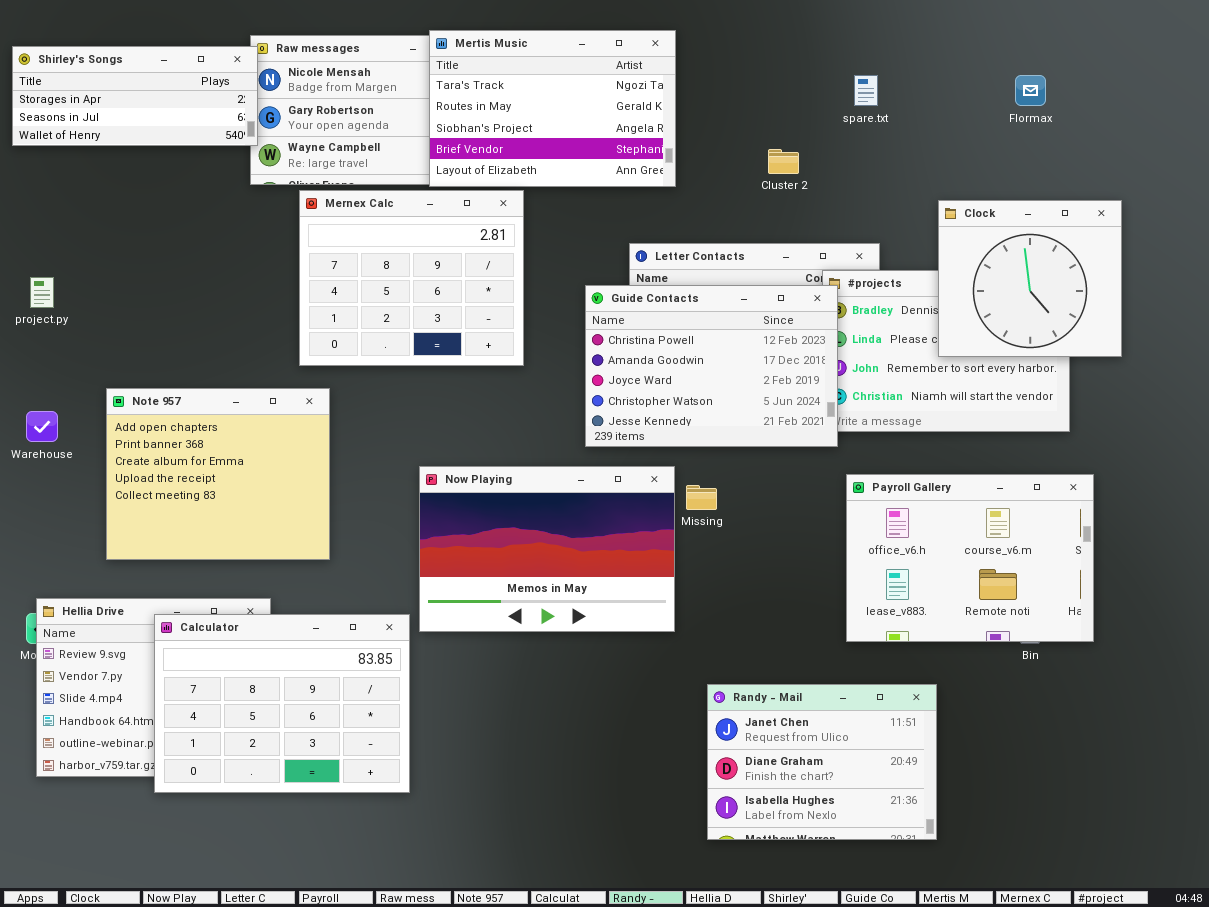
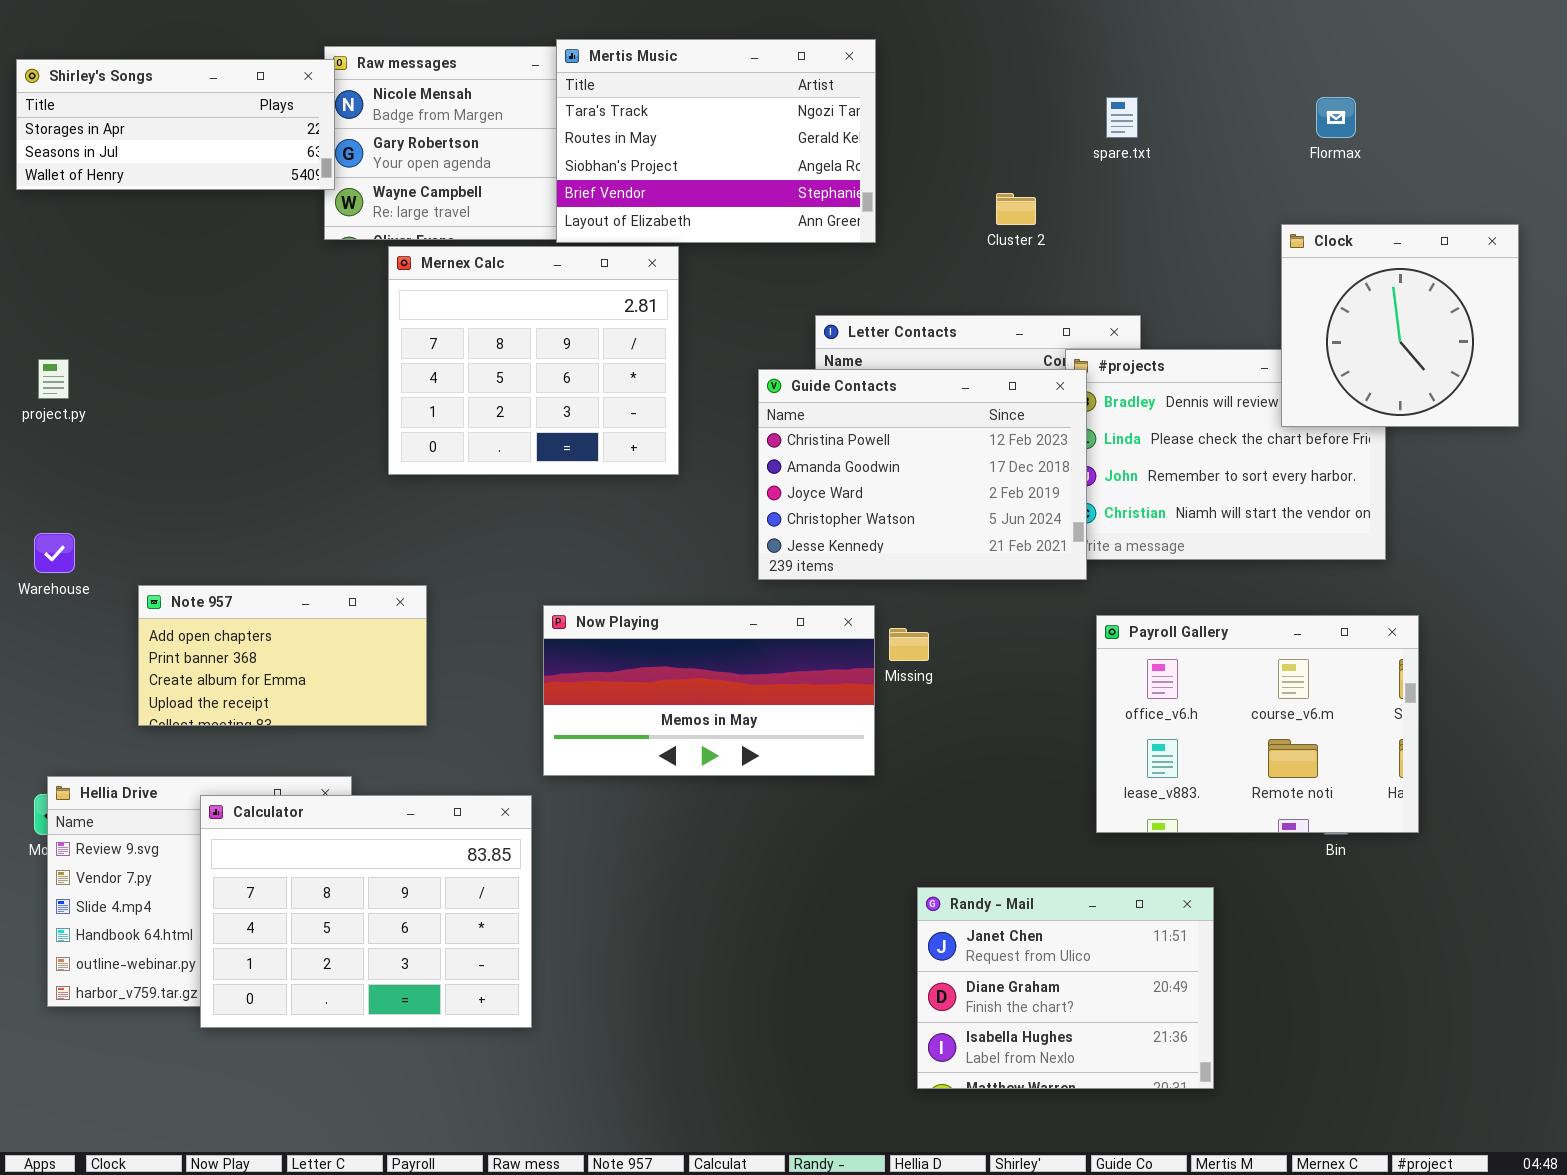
Clock: [938,200,1122,357] -> [1281,224,1519,427], moved
Note 957: [106,388,330,560] -> [138,585,427,726], resized
Now Playing: [419,466,675,632] -> [543,605,875,776], resized

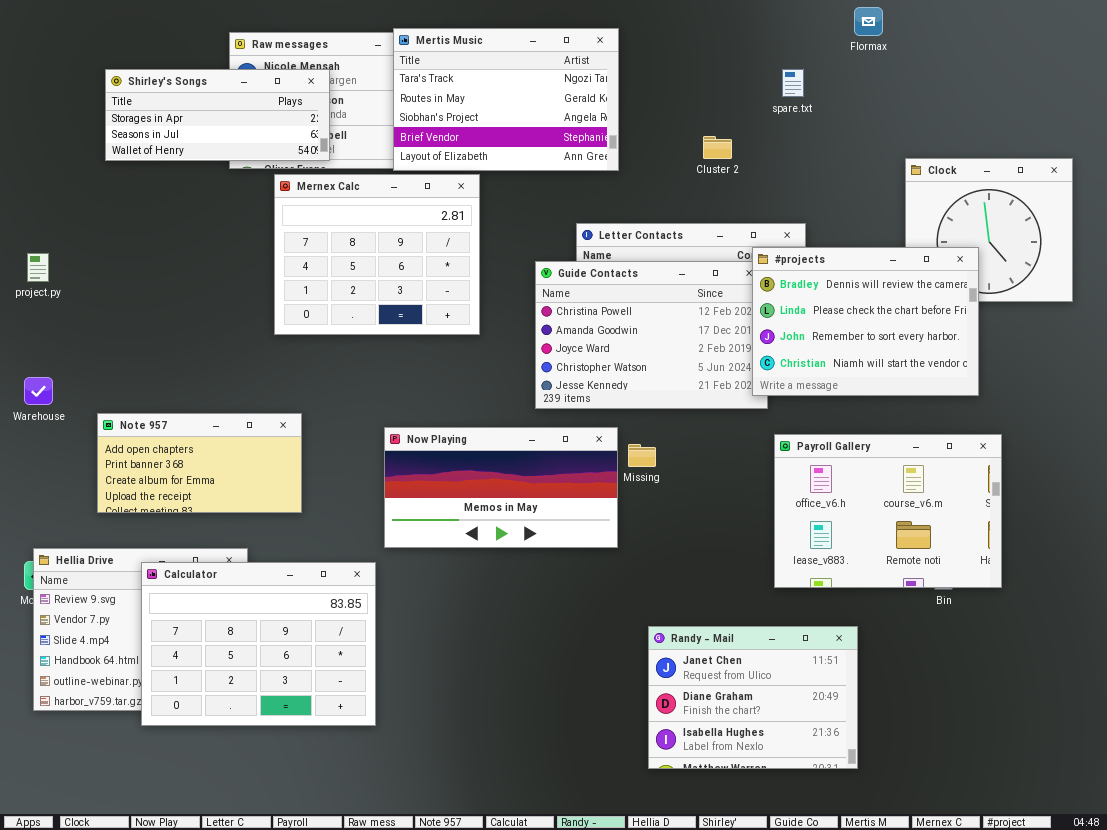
Shirley's Songs: [16,59,335,190] -> [105,69,330,161], moved
Flormax: [1316,97,1356,138] -> [854,7,883,36], moved
#projects: [1065,349,1386,560] -> [752,247,979,396], raised

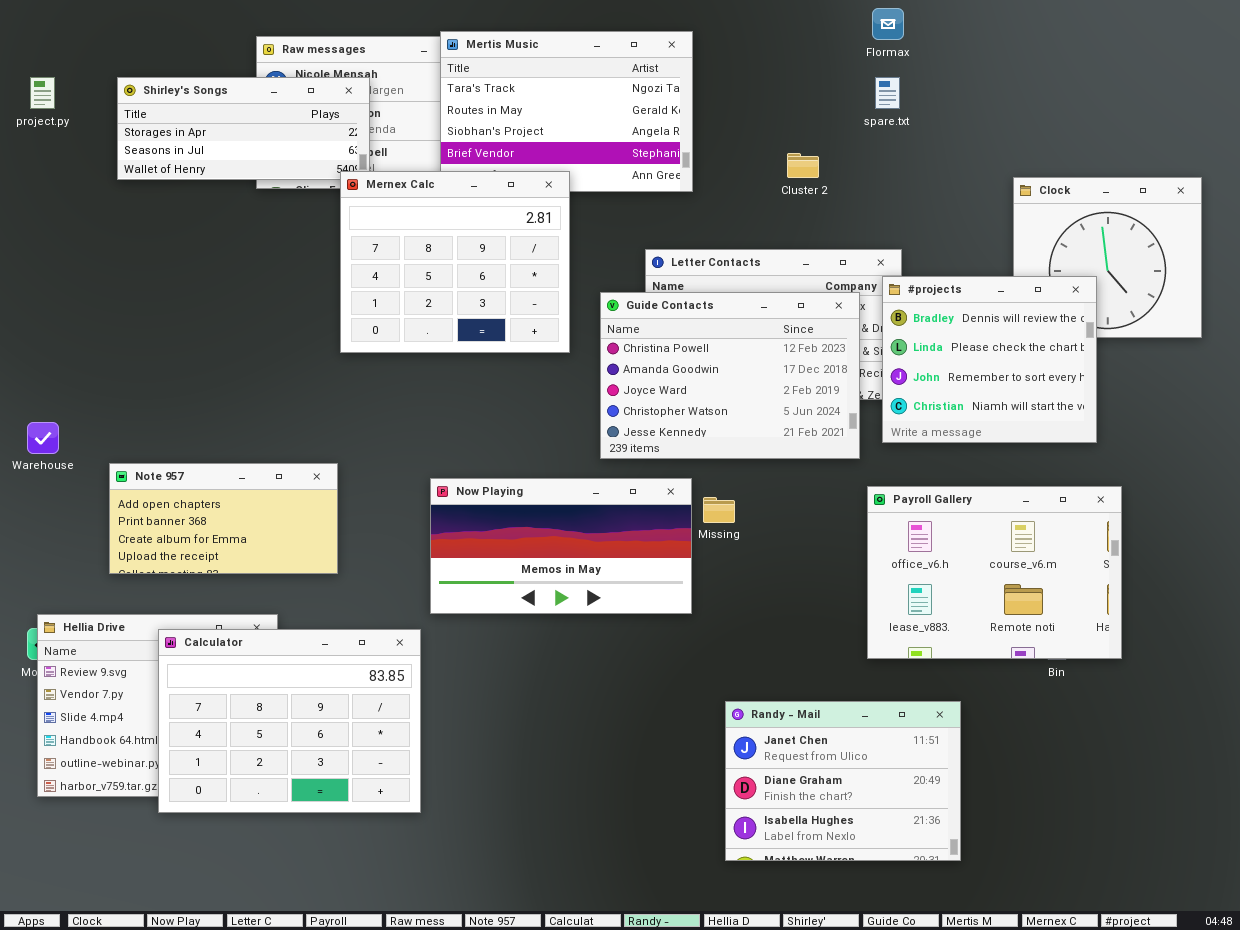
Flormax: [854,7,883,36] -> [872,8,904,40], moved
Mernex Calc: [274,174,480,335] -> [340,171,570,353], moved
#projects: [752,247,979,396] -> [882,276,1097,443], resized
project.py: [27,253,49,282] -> [30,77,55,109], moved

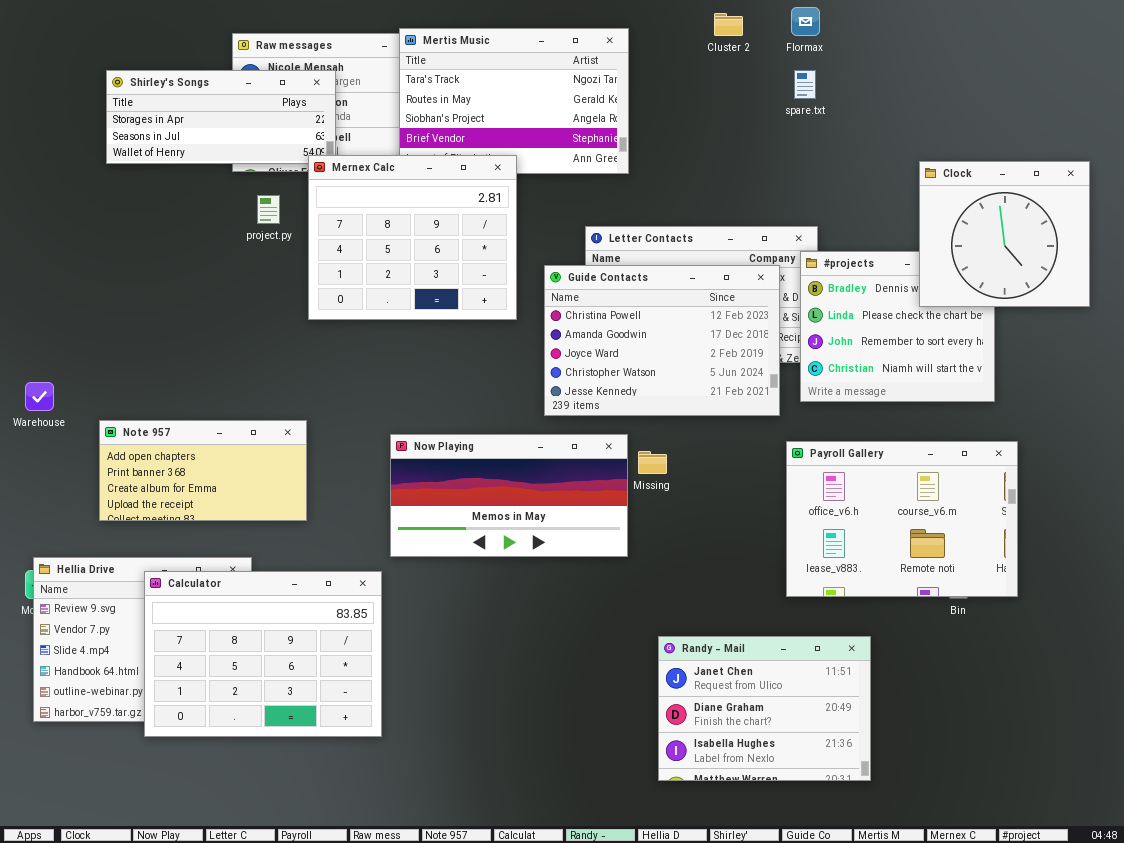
project.py: [30,77,55,109] -> [257,195,280,224], moved
Cluster 2: [787,153,819,178] -> [714,13,743,36], moved
Clock: [1013,177,1202,338] -> [919,161,1090,307], raised

